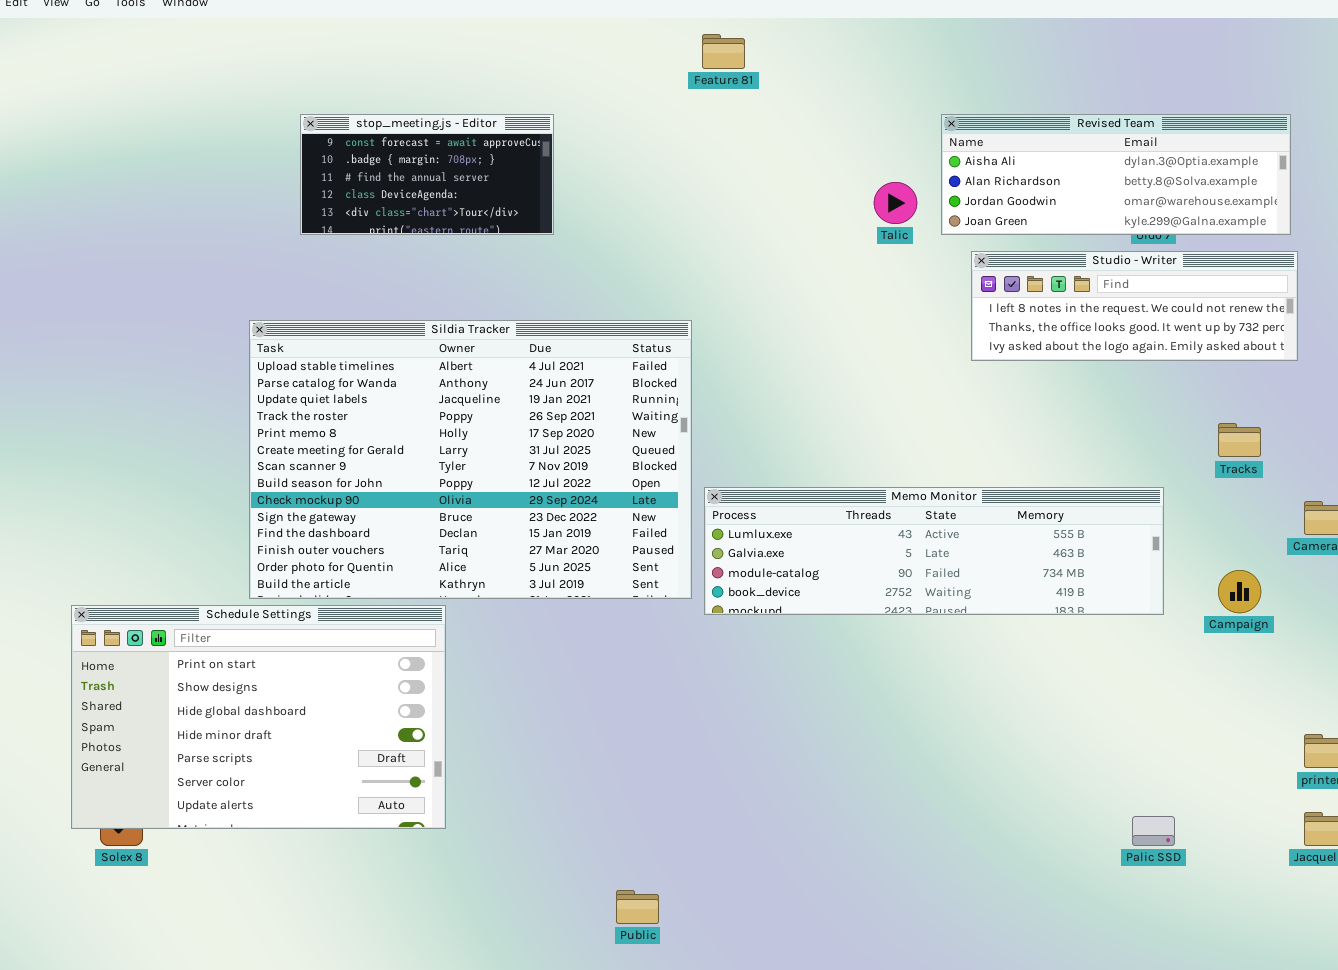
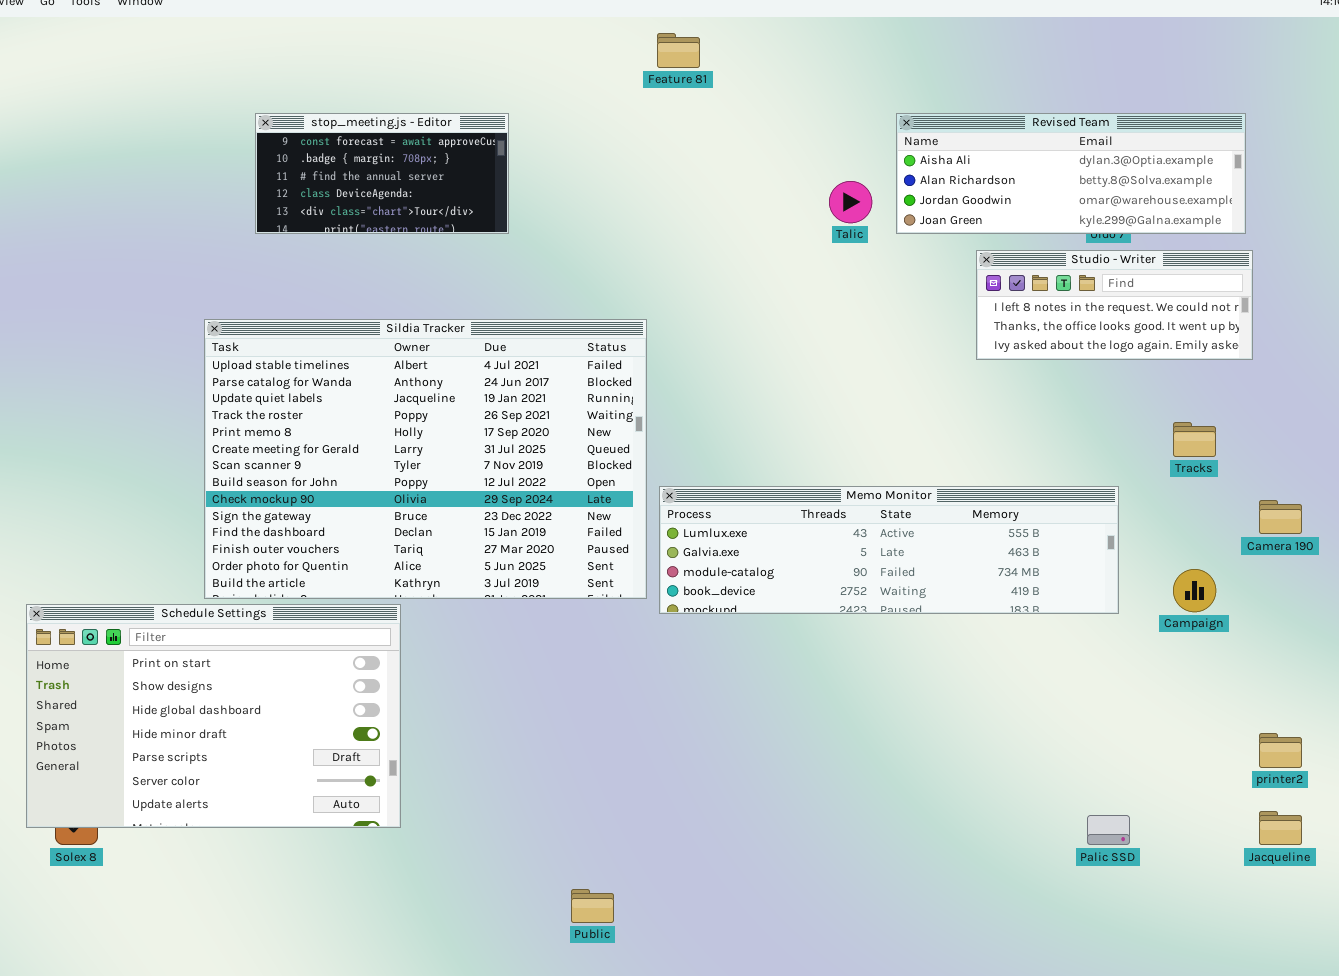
Studio - Writer: [971,251,1298,361] -> [976,250,1253,360], resized

